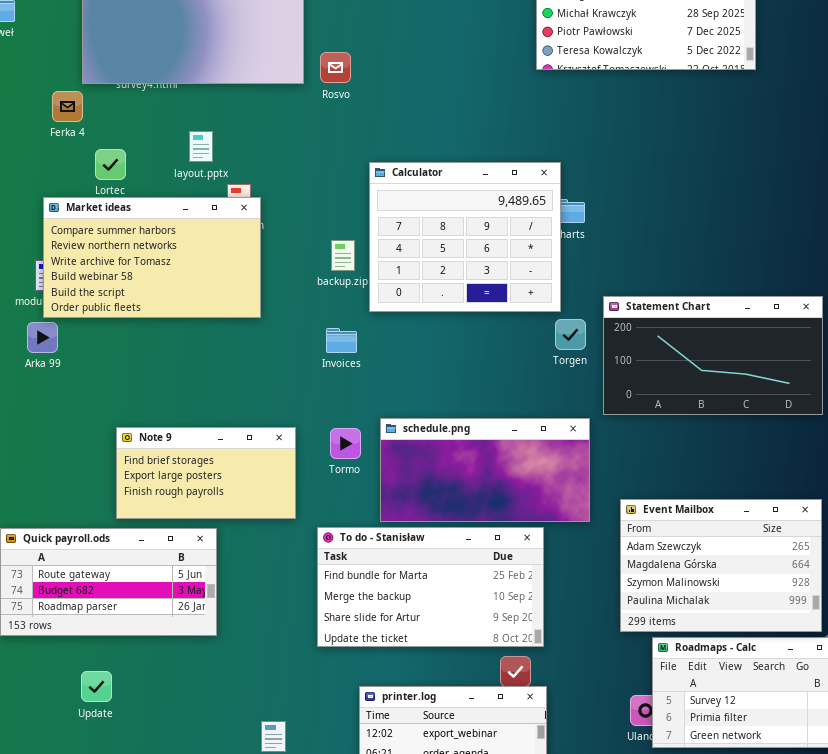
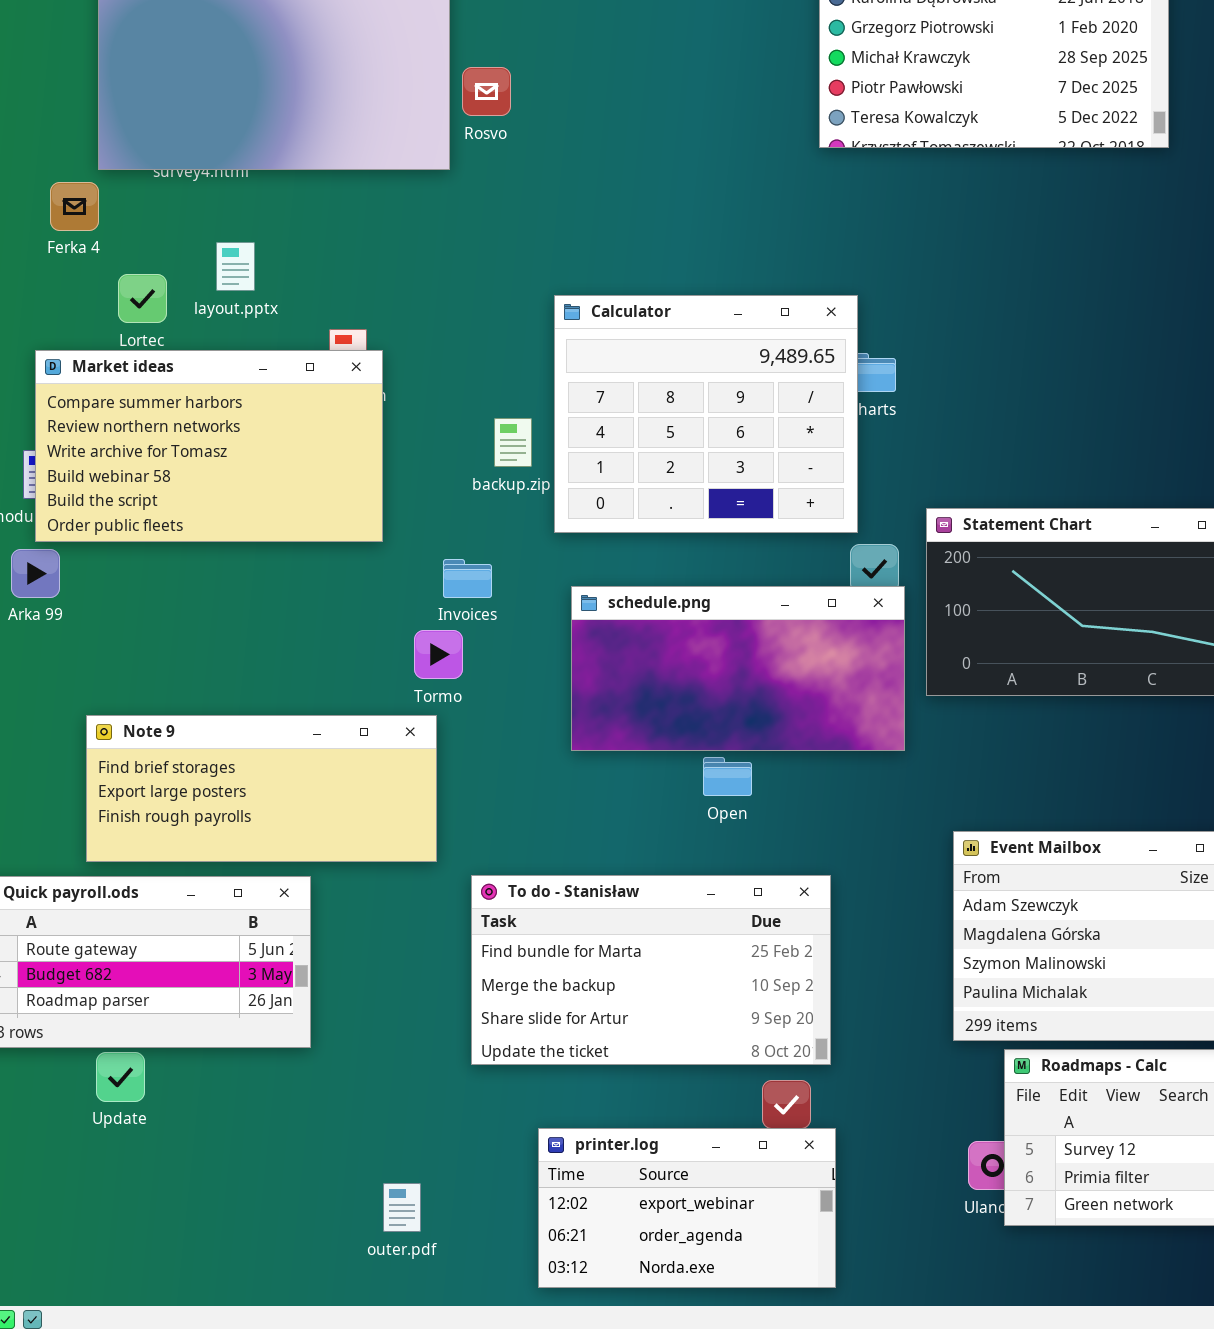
Rosvo: [320,52,351,83] -> [462,67,511,116], moved
layout.pptx: [189,131,213,162] -> [216,242,255,291], moved
Invoices: [326,328,357,353] -> [443,559,492,598], moved
schedule.png: [380,418,590,522] -> [571,586,905,751], moved
Note 9: [116,427,296,519] -> [86,715,437,862], resized
Tormo: [330,428,361,459] -> [414,630,463,679], moved
Update: [81,671,112,702] -> [96,1052,145,1102], moved

